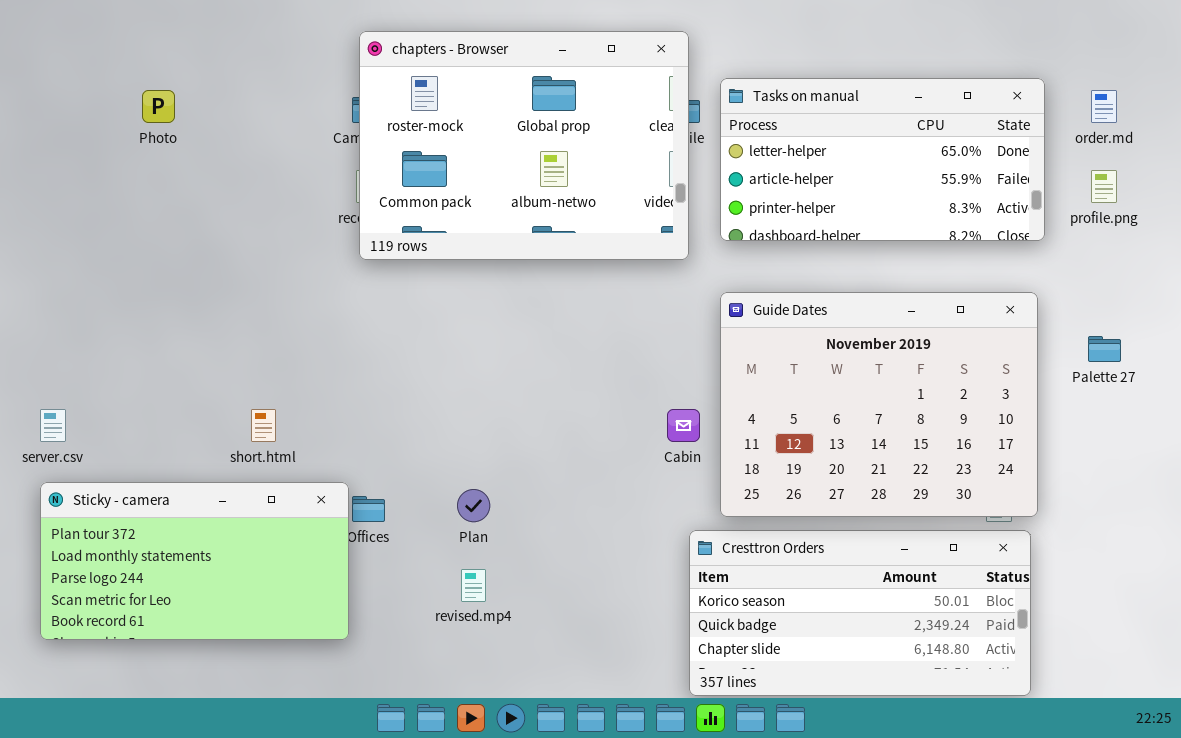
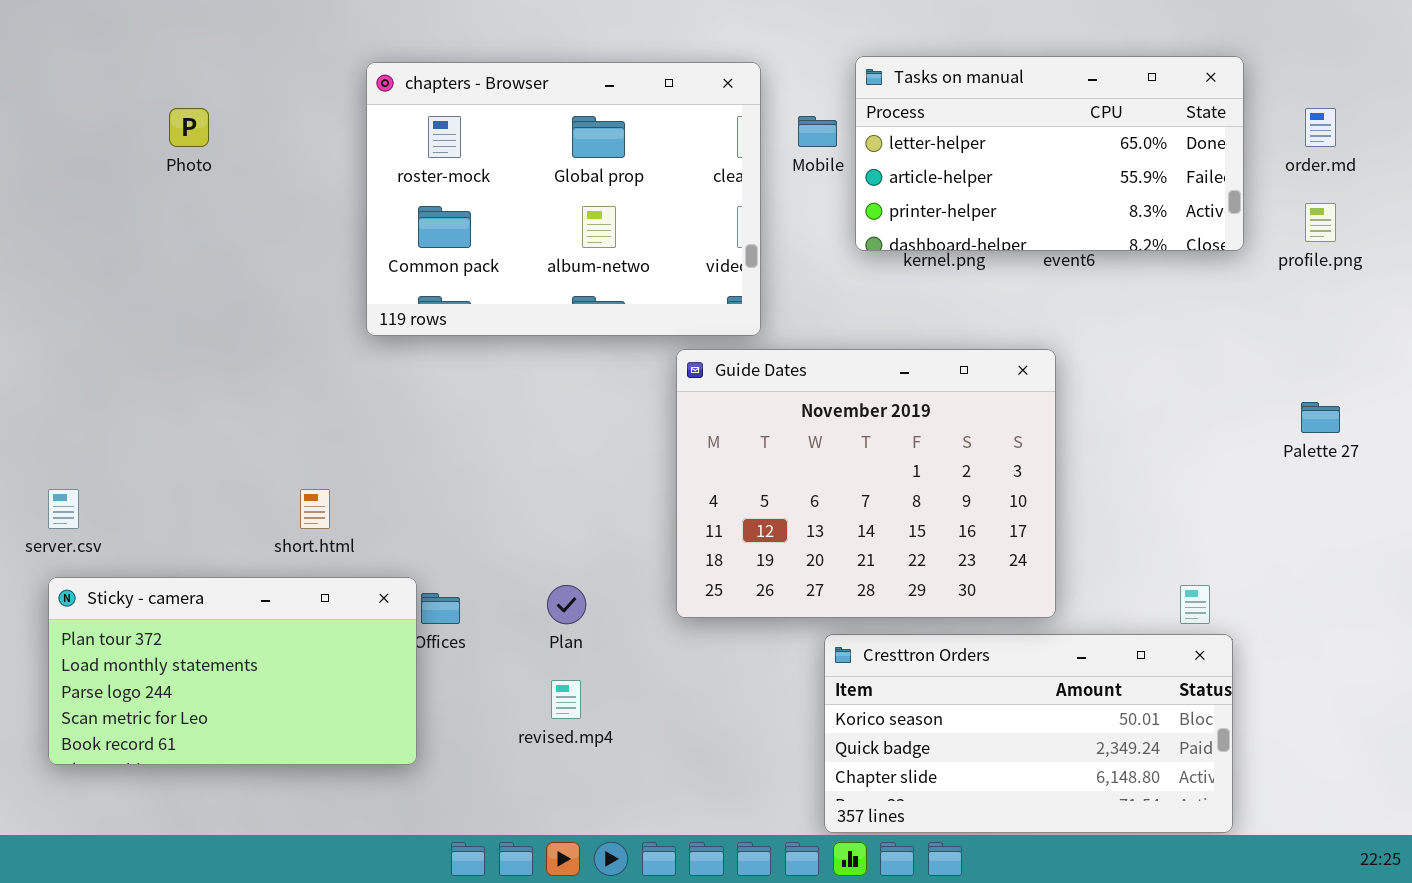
chapters - Browser: [359,31,689,260] -> [366,62,761,336], moved
Tasks on manual: [720,78,1045,241] -> [855,56,1244,251], moved
Guide Dates: [720,292,1038,517] -> [676,349,1056,618], moved

